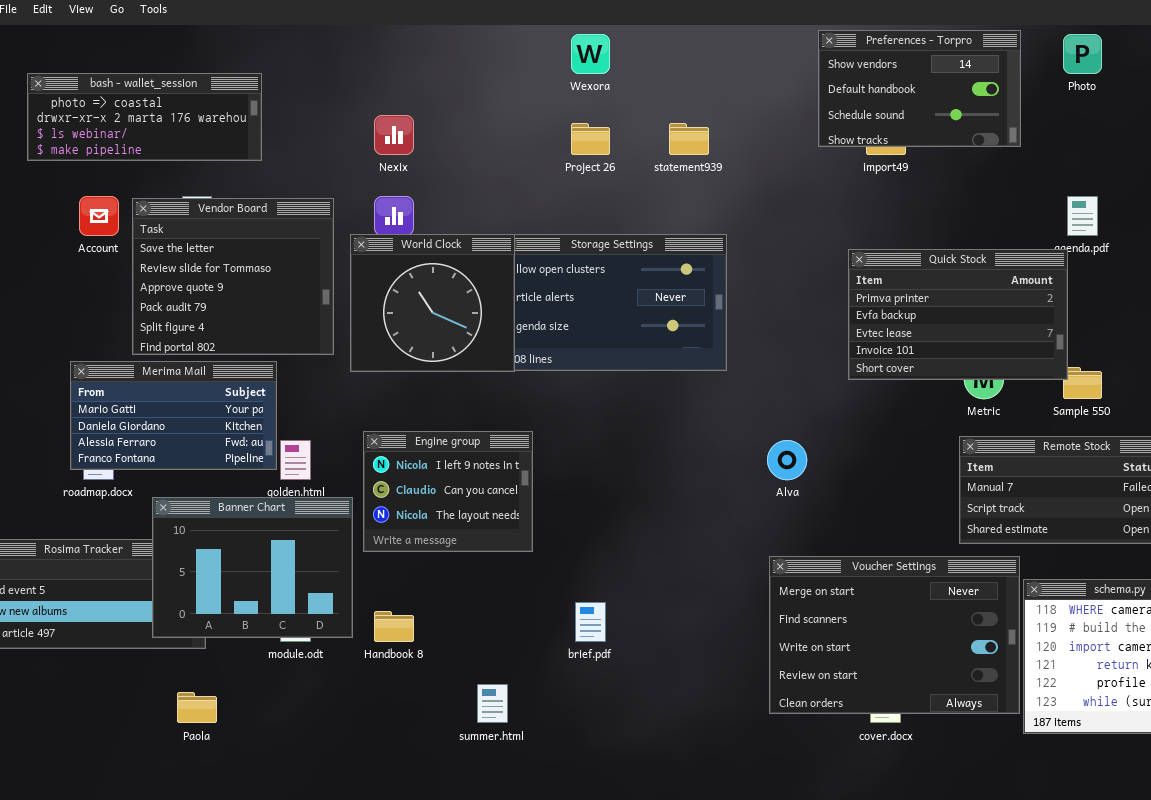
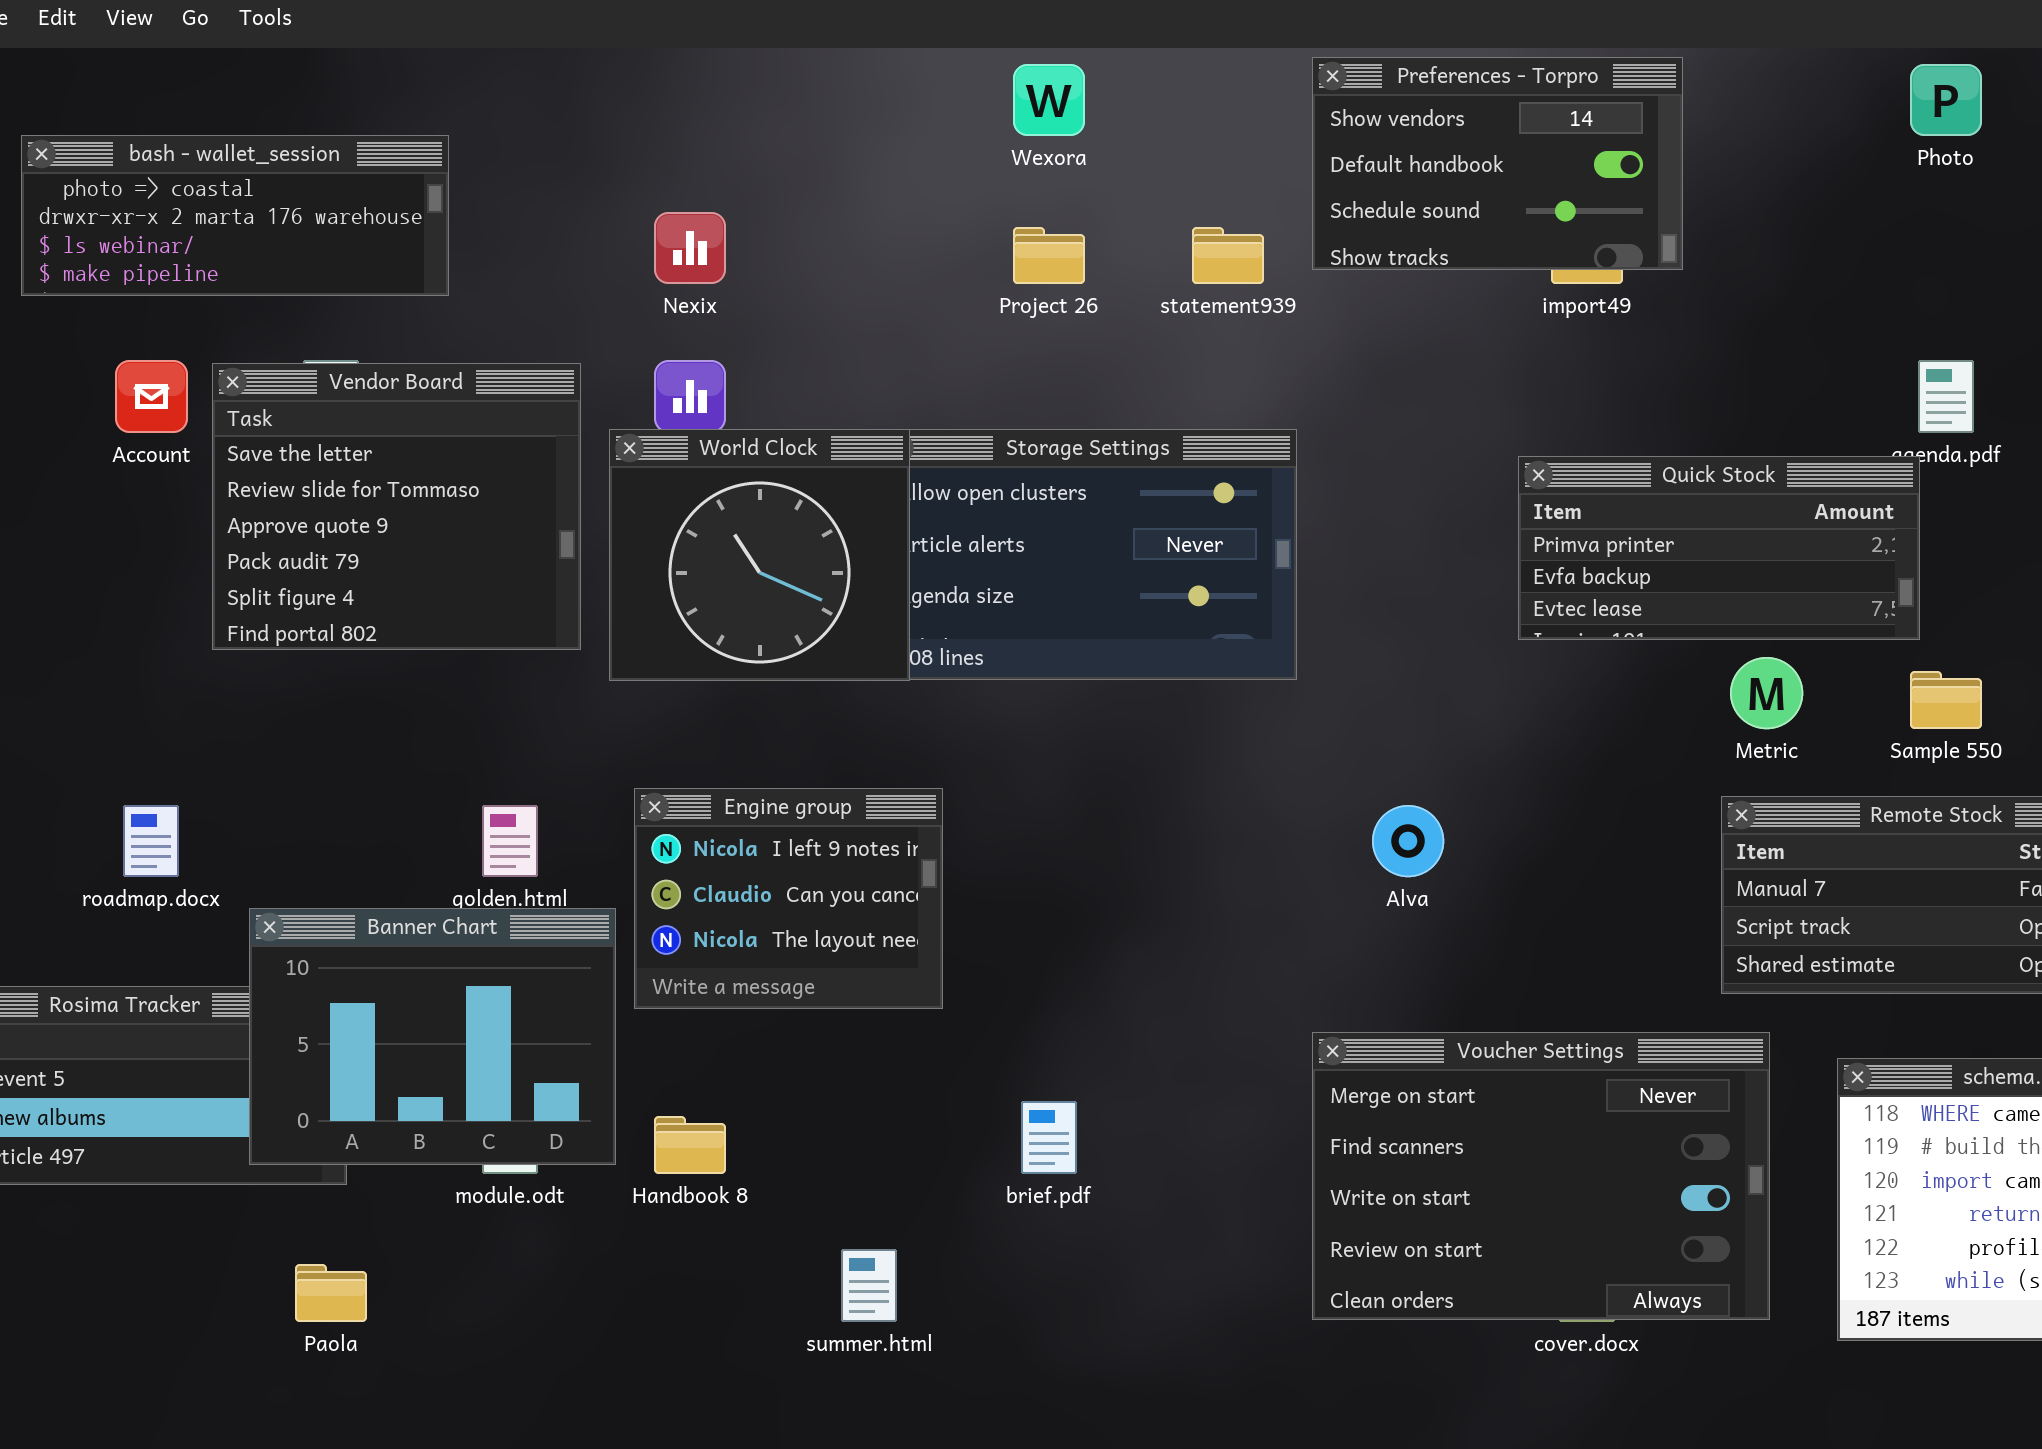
Preferences - Torpro: [818,30,1021,147] -> [1312,57,1683,270], moved
Quick Stock: [848,249,1068,380] -> [1518,456,1920,640], resized
Merima Mail: [70,361,277,470] -> none, closed
Voucher Settings: [769,556,1020,714] -> [1312,1032,1770,1320], moved

